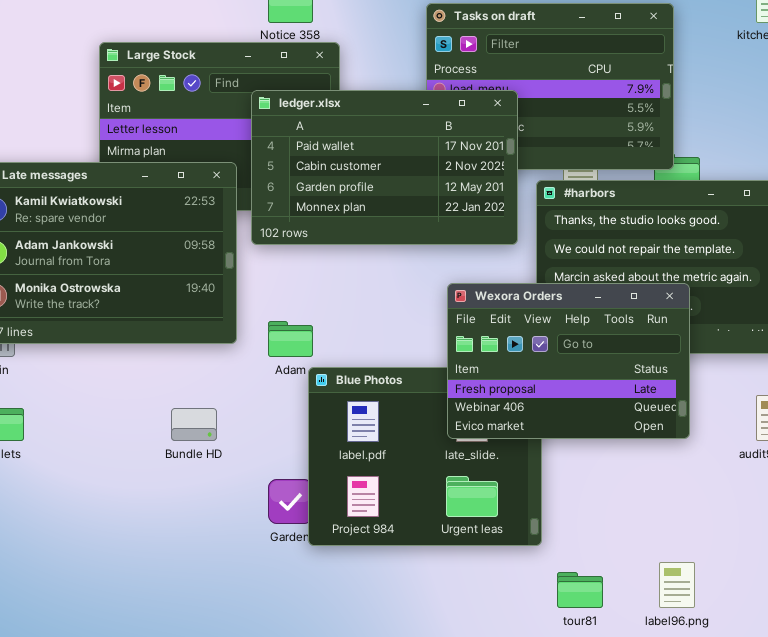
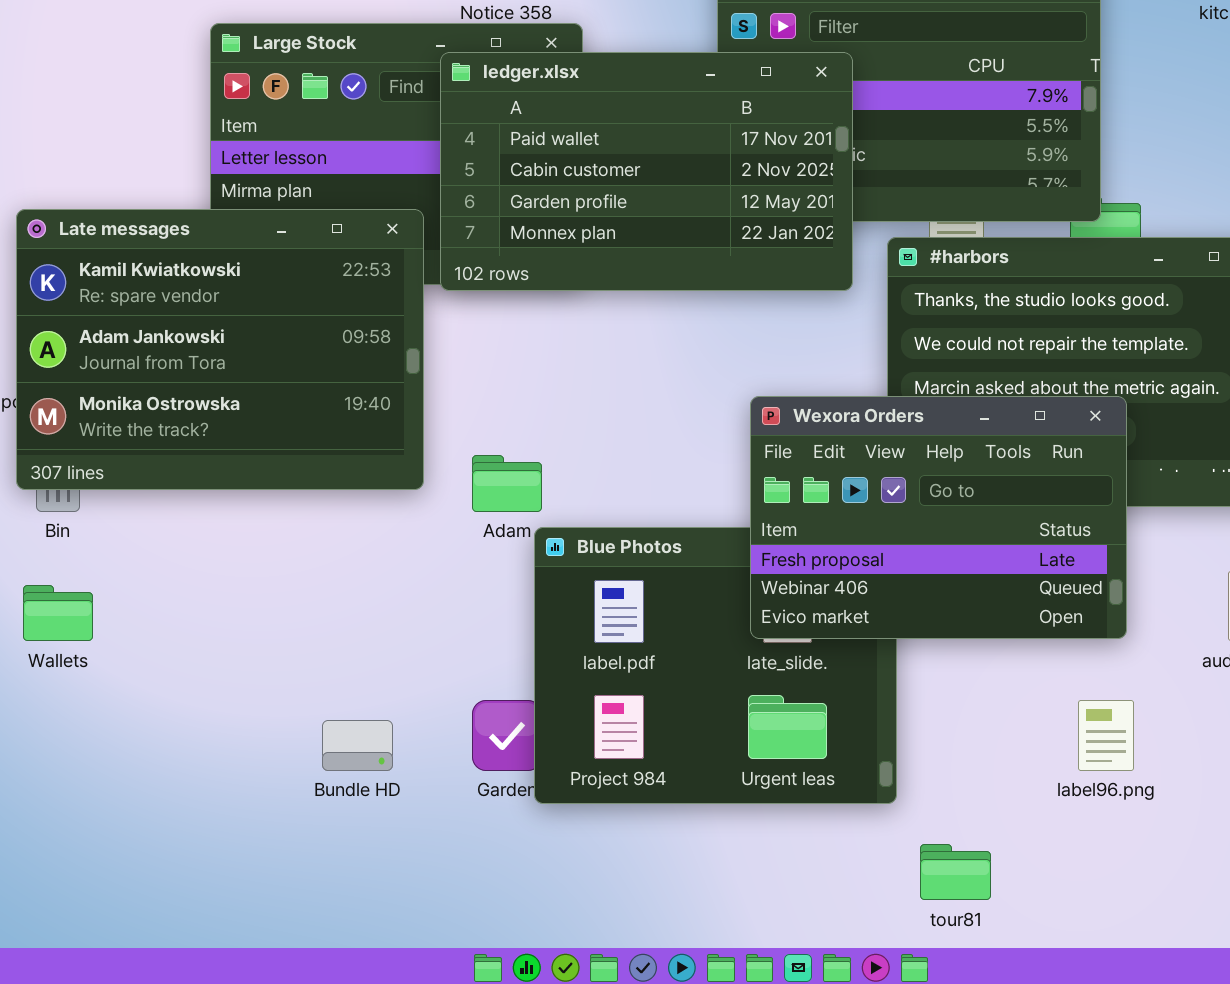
ledger.xlsx: [251,90,518,245] -> [440,52,853,291], moved
Bundle HD: [171,408,217,441] -> [322,720,393,771], moved
label96.png: [659,562,695,608] -> [1078,700,1134,771], moved

